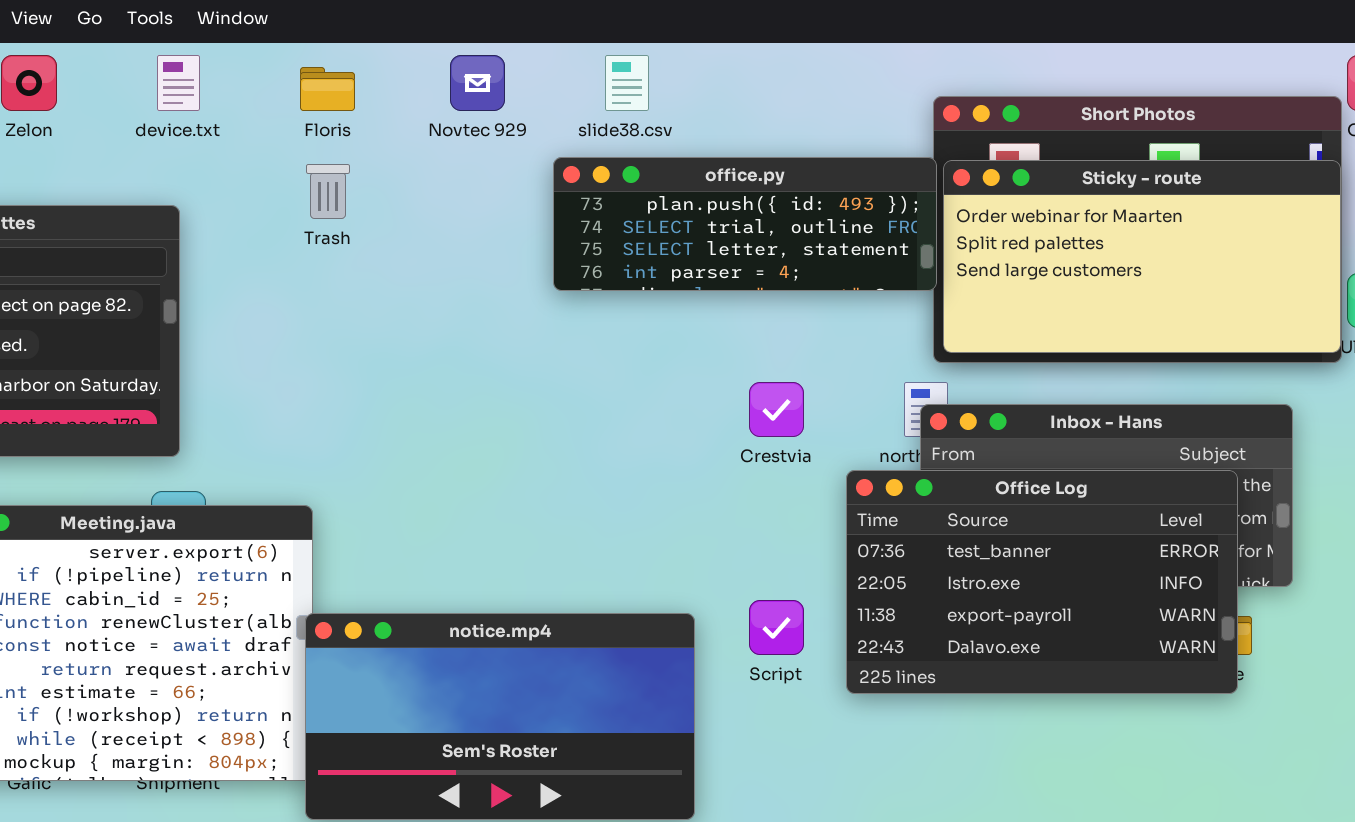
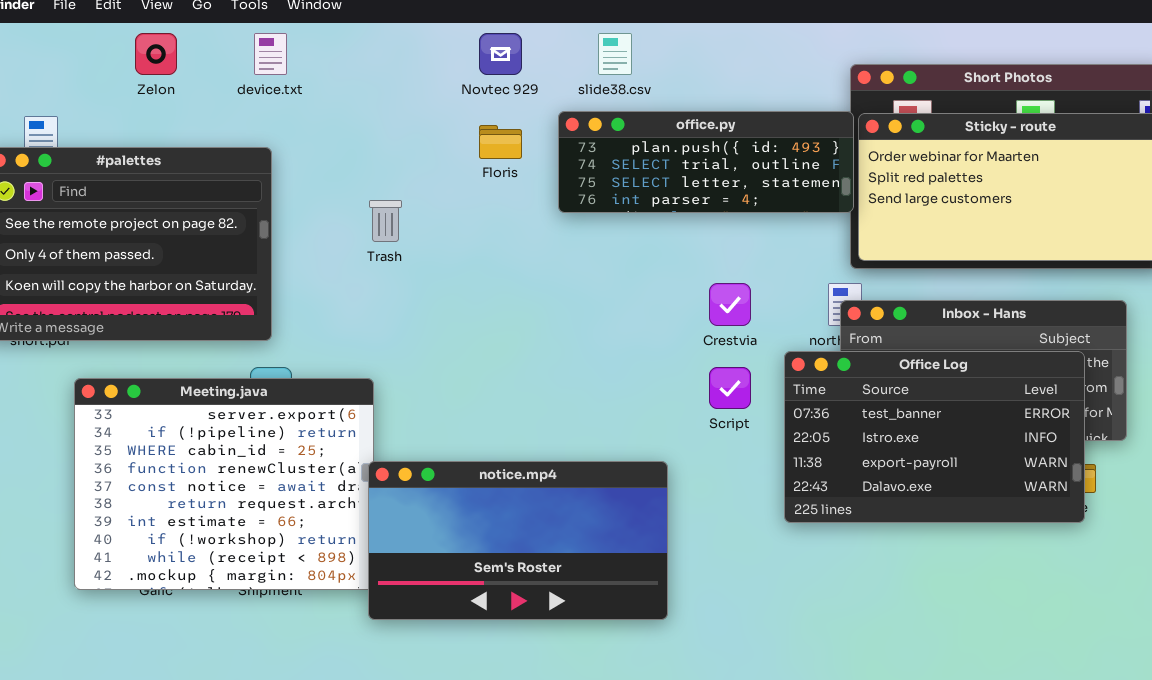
Floris: [300,67,355,111] -> [479,125,522,159], moved
Trash: [306,164,350,219] -> [369,200,402,242], moved
Script: [749,600,804,655] -> [709,367,751,409], moved

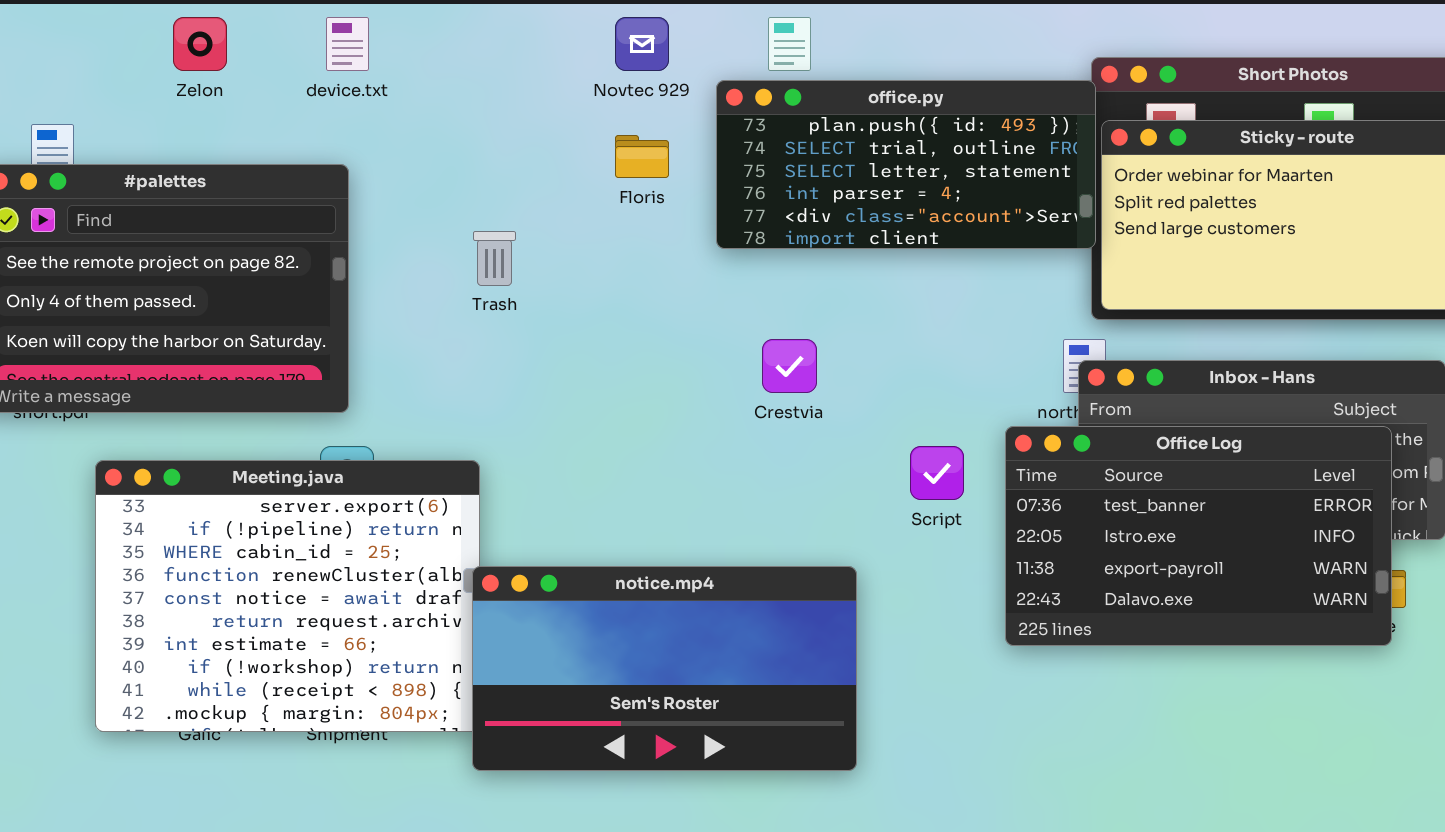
office.py: [558,111,854,213] -> [716,80,1096,249], resized
Crestvia: [709,283,751,326] -> [762,339,817,393], moved

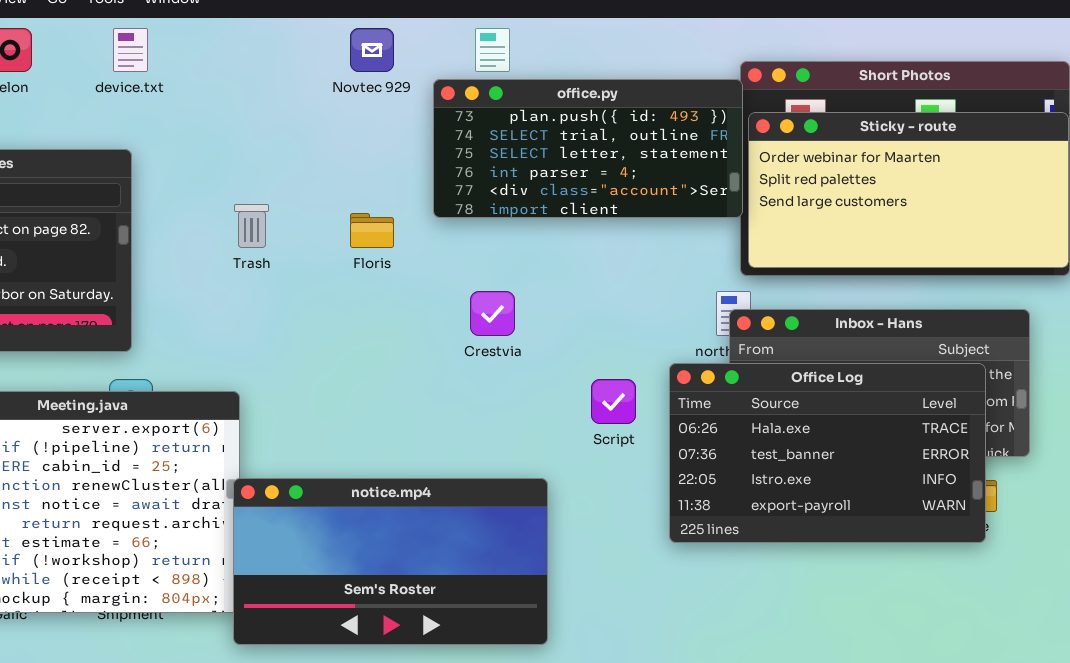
Floris: [615,135,669,178] -> [350,213,394,248], moved
Office Log: [1005,426,1392,646] -> [669,363,986,543], scrolled up 1 row

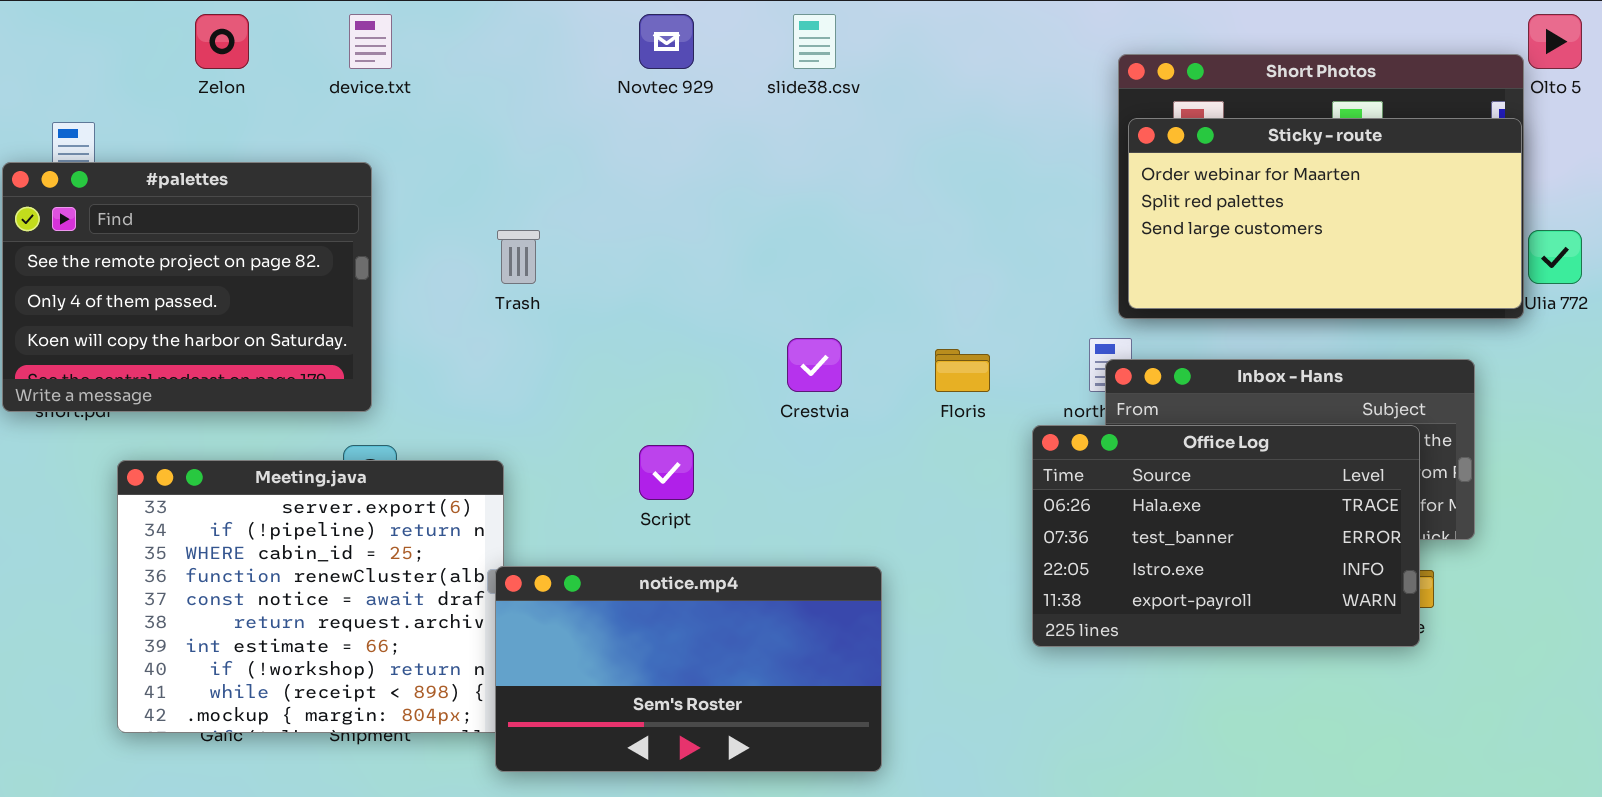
office.py: [433,79,743,218] -> none, closed
Floris: [350,213,394,248] -> [935,349,990,392], moved
Script: [591,379,636,424] -> [639,445,694,500], moved

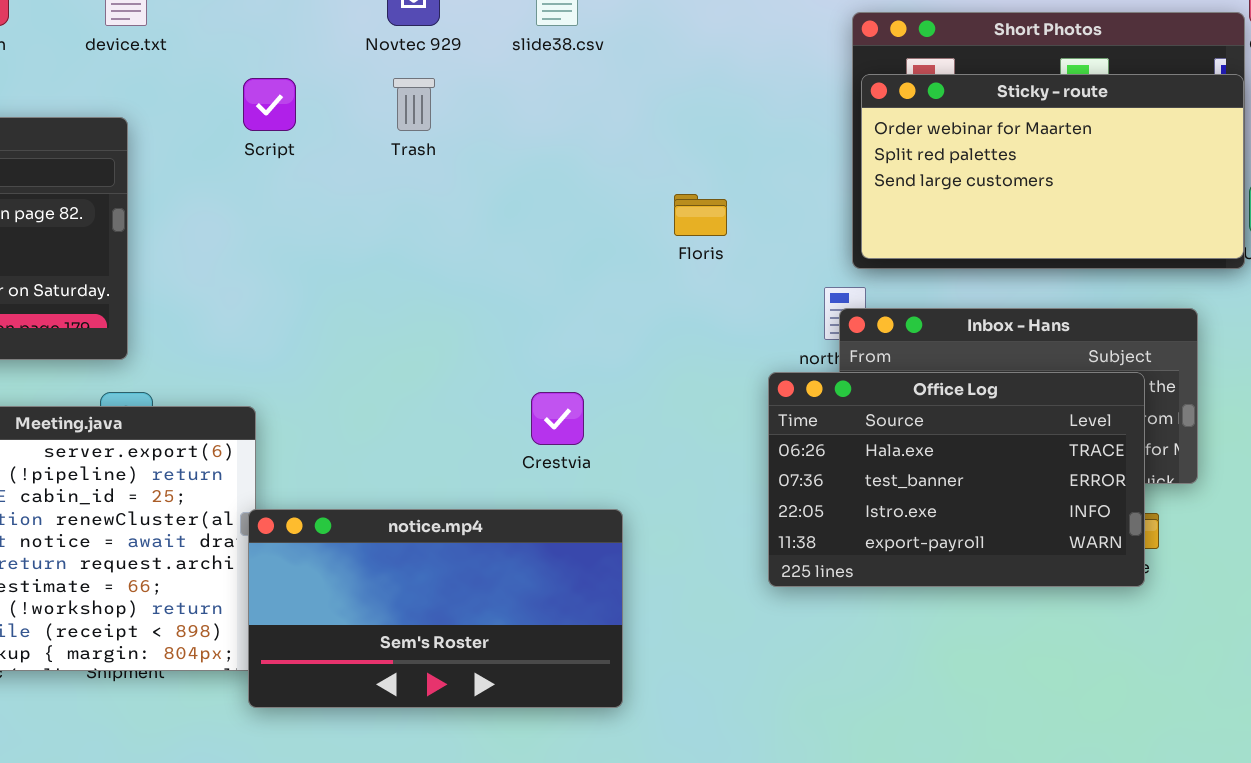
Trash: [497,230,540,284] -> [393,78,435,131], moved
Crestvia: [787,338,842,392] -> [531,392,584,445], moved
Floris: [935,349,990,392] -> [674,194,727,236], moved
Script: [639,445,694,500] -> [243,78,296,131], moved

